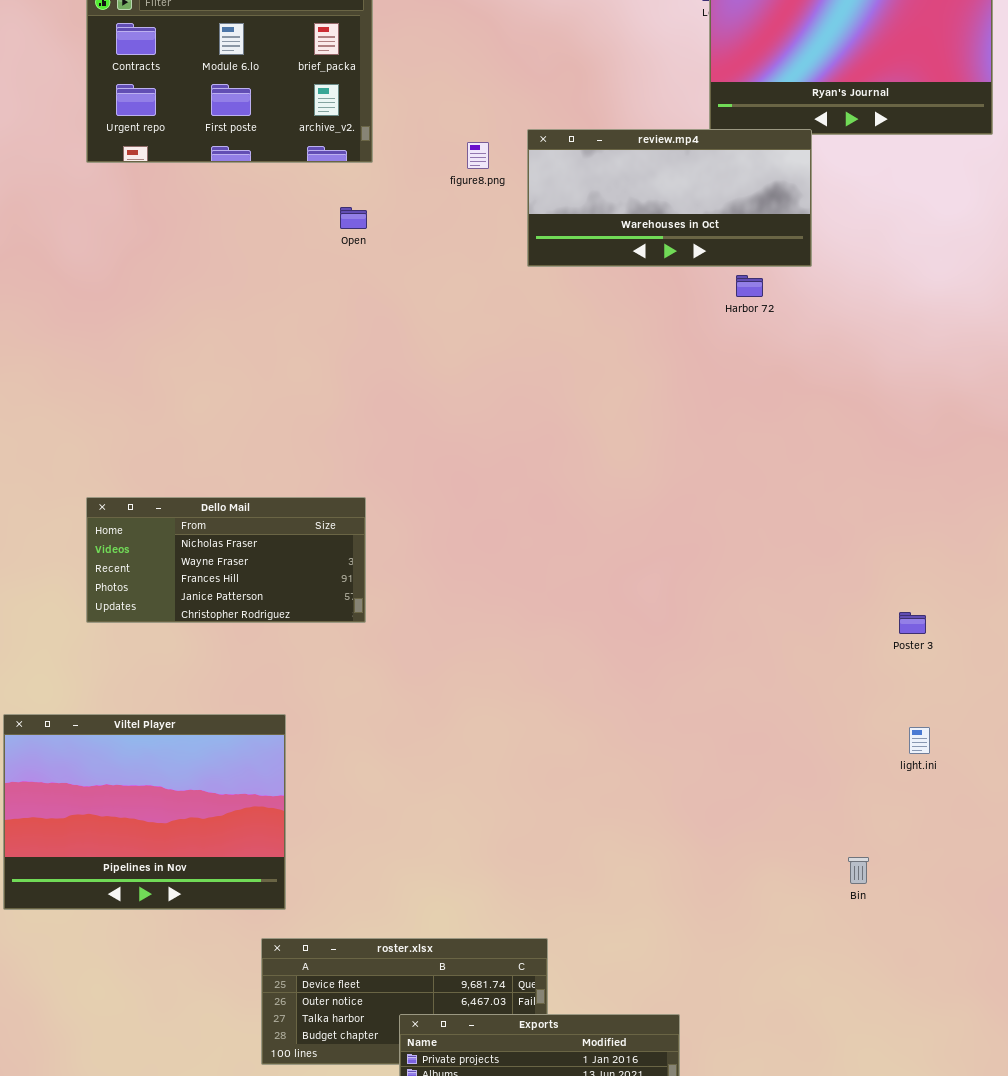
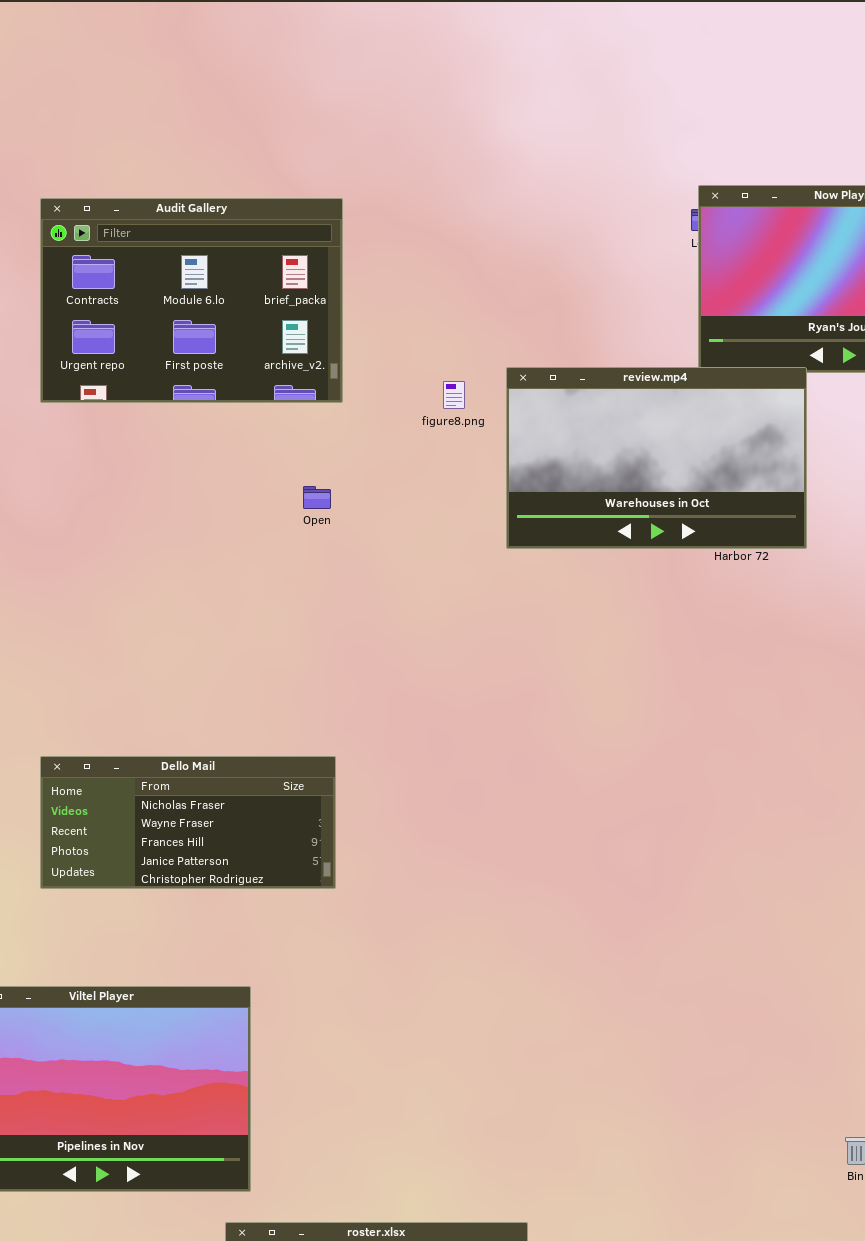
review.mp4: [527,129,812,267] -> [506,367,807,549], resized
Open: [340,207,367,229] -> [303,486,331,509], moved

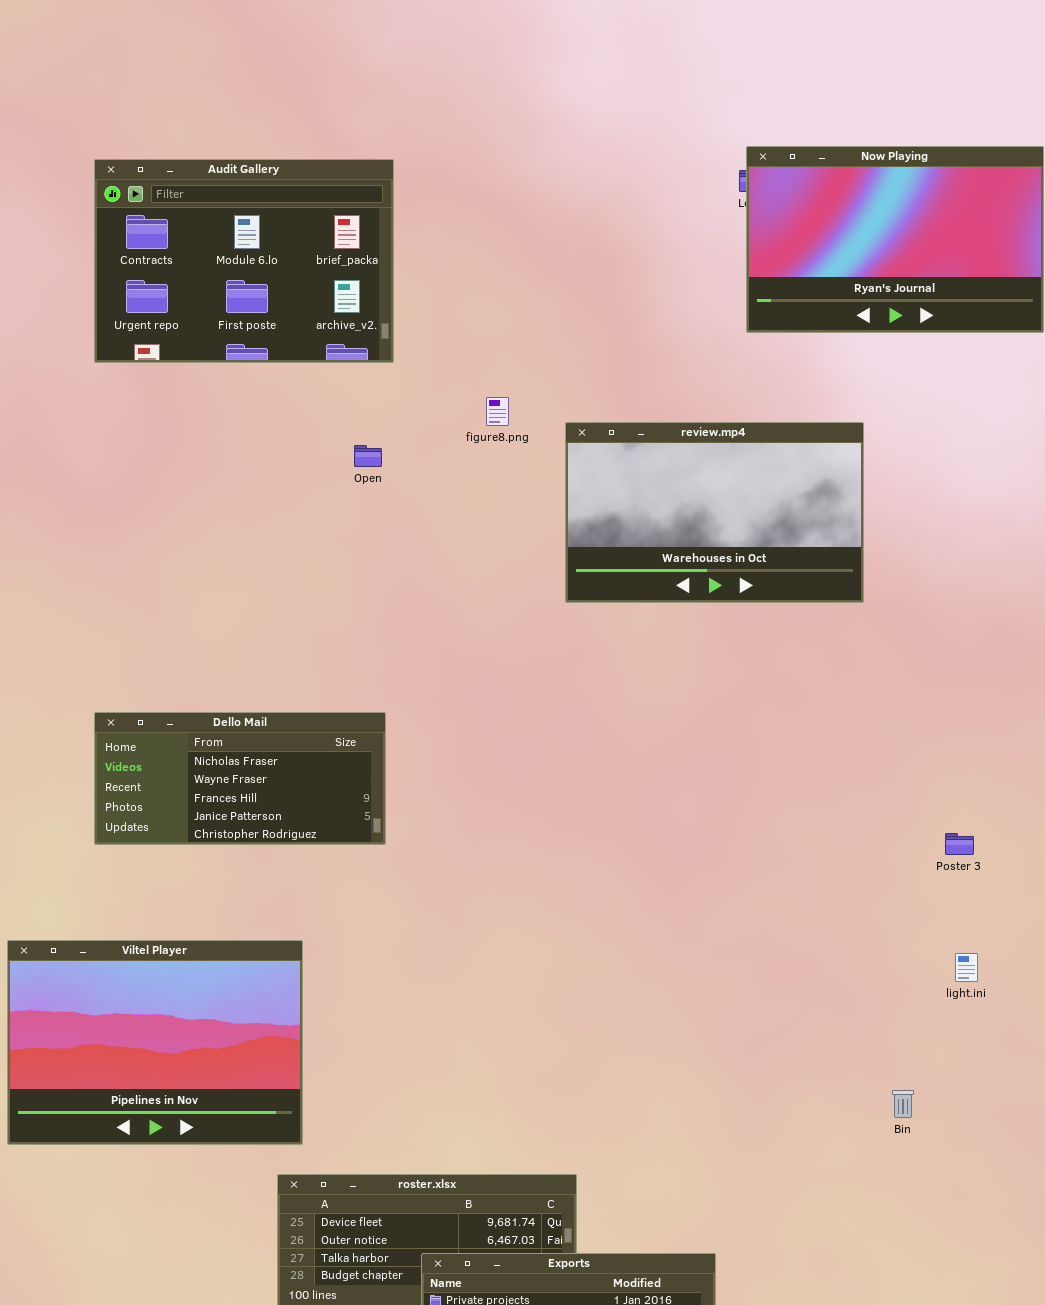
review.mp4: [506,367,807,549] -> [565,422,864,603], moved
figure8.png: [443,381,465,409] -> [486,397,509,426], moved

